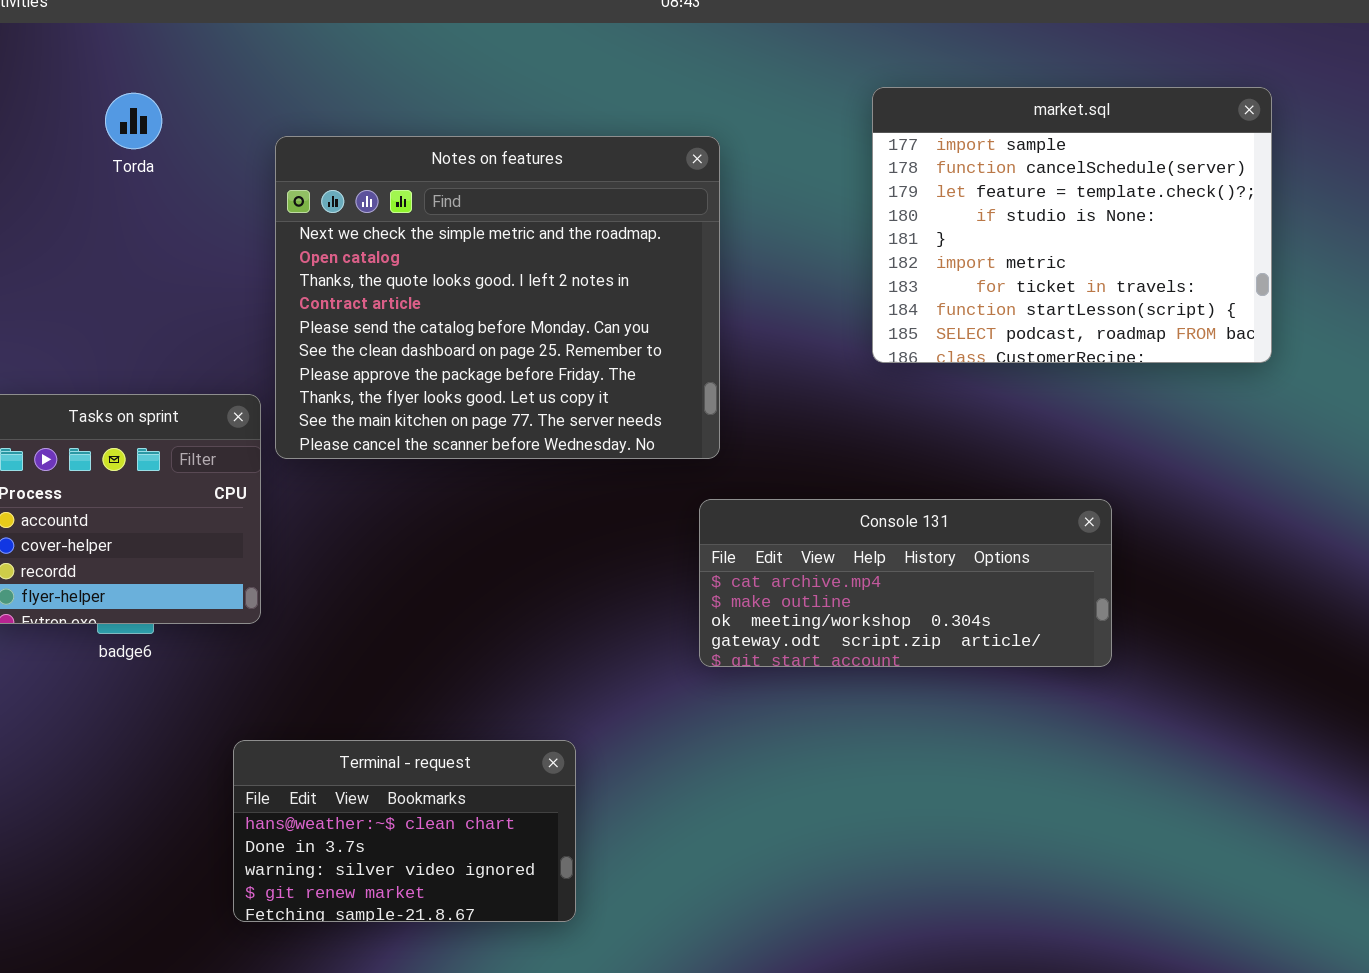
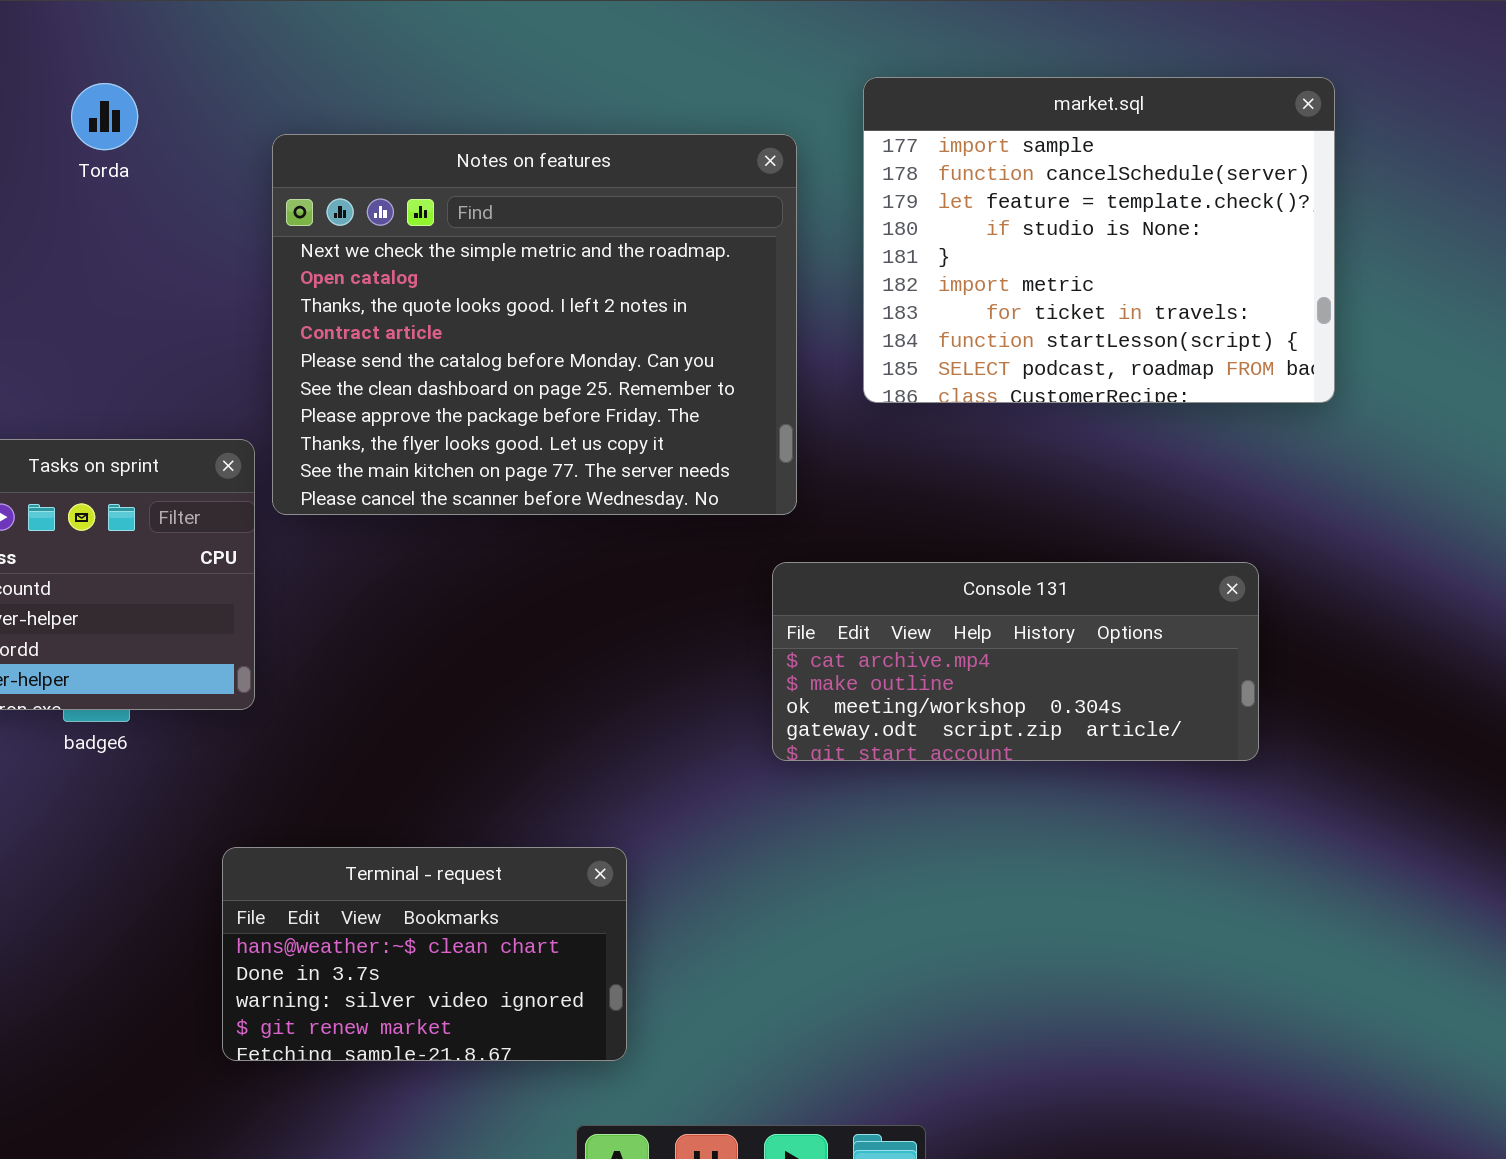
market.sql: [872,87,1272,363] -> [863,77,1335,403], moved

